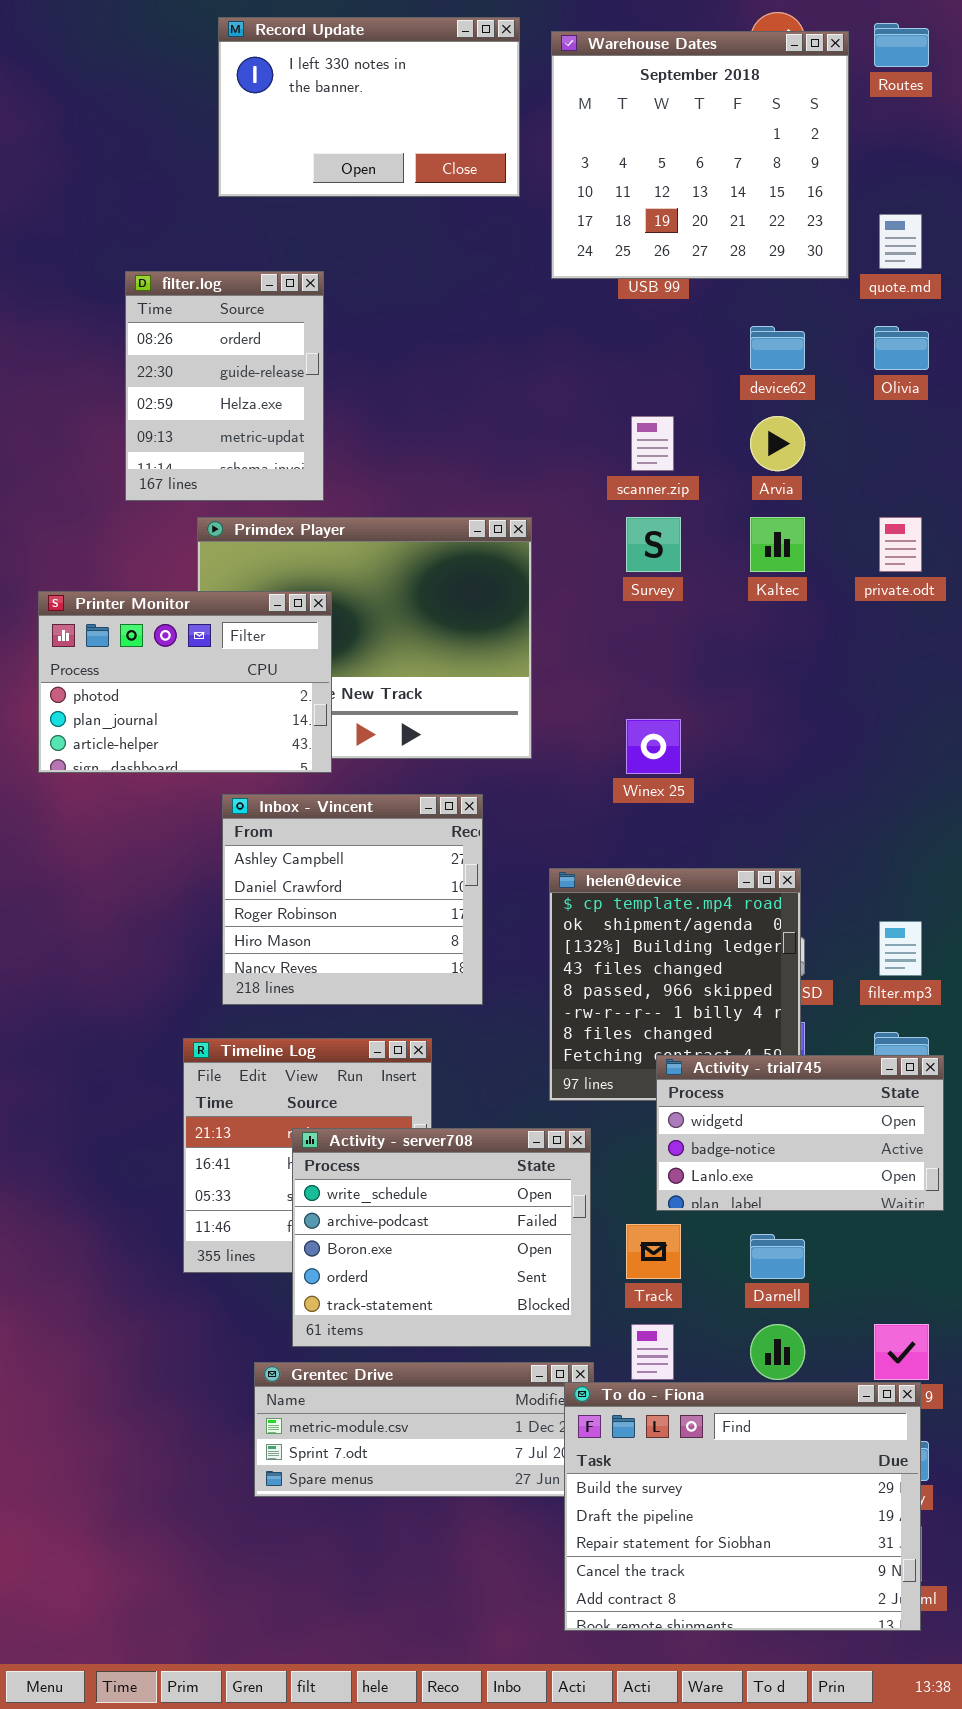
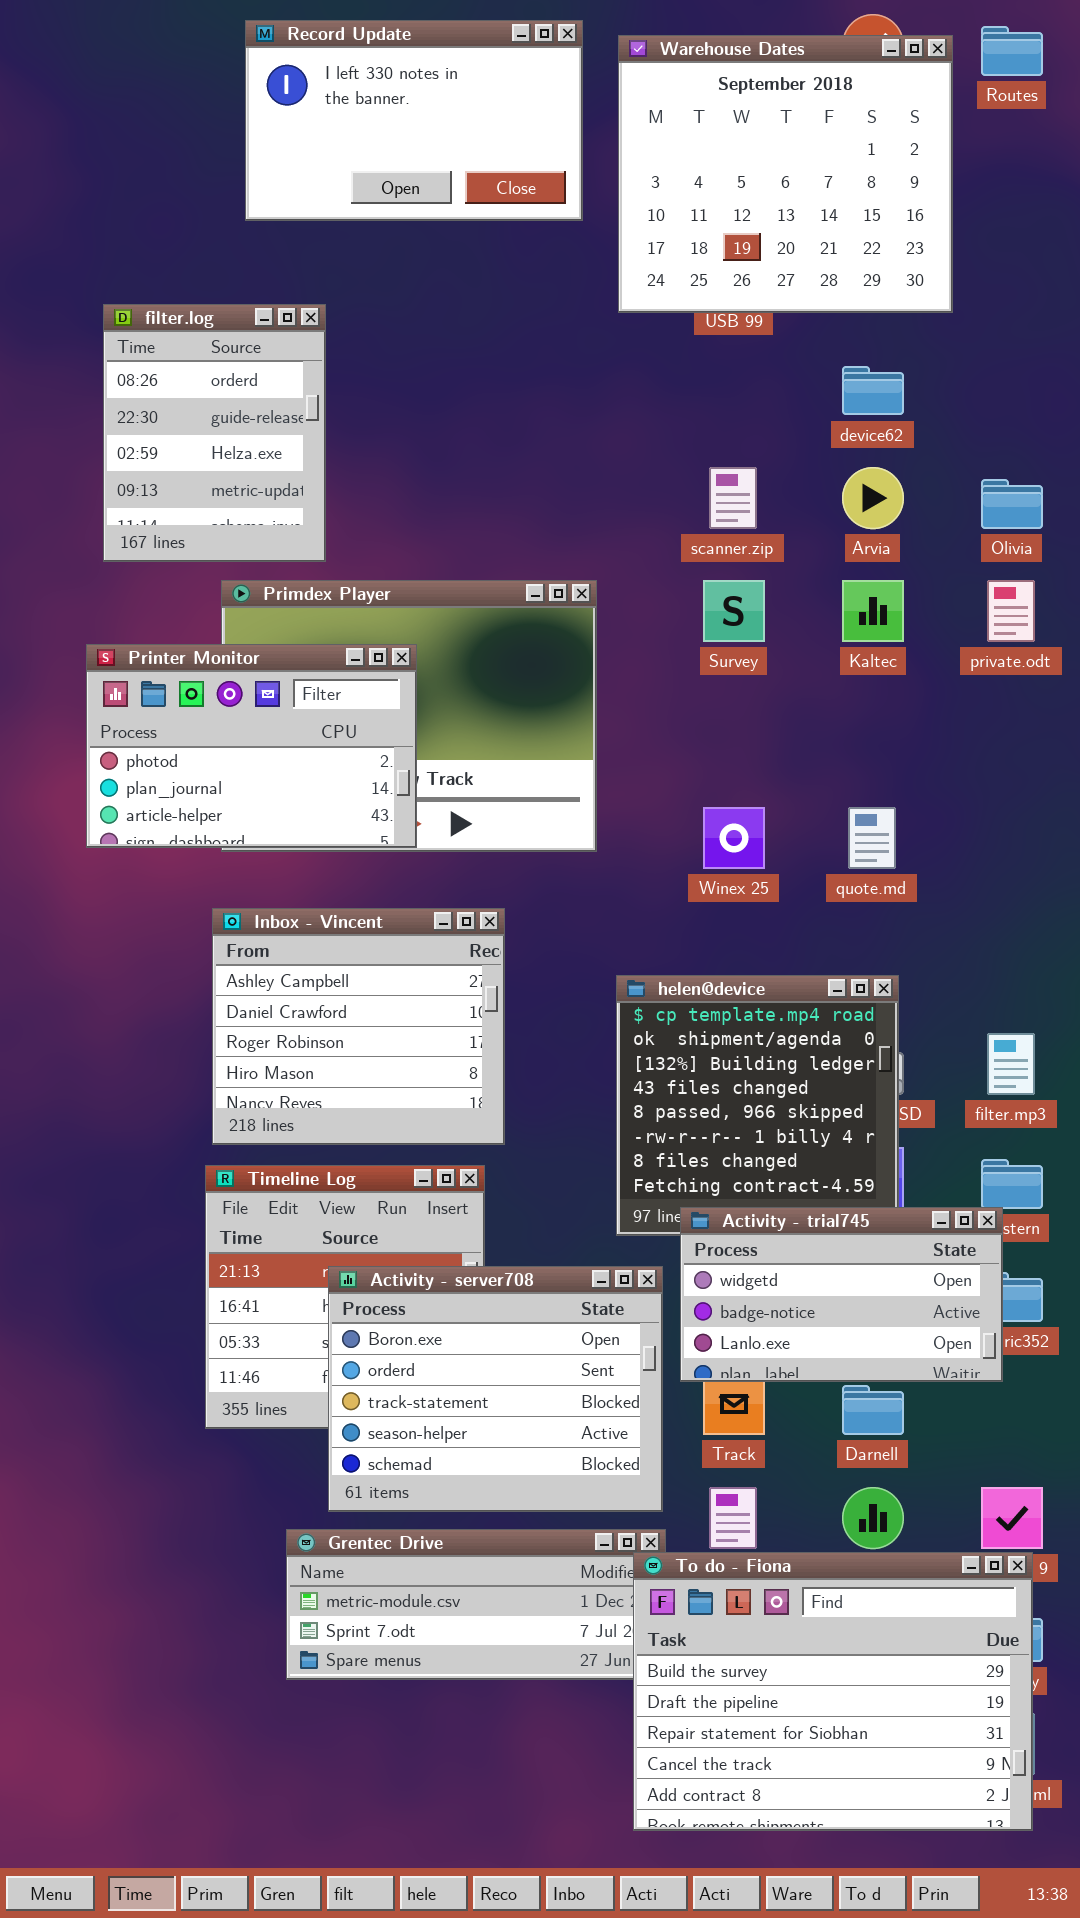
quote.md: [879,214,922,269] -> [848,807,896,869], moved
filter.log: [125,271,324,501] -> [103,304,326,562], moved
Olivia: [874,326,929,370] -> [981,479,1043,529], moved
Printer Monitor: [38,591,332,773] -> [86,644,417,848], moved
Inbox - Vincent: [222,794,483,1005] -> [212,908,505,1145], moved
Activity - trial745: [656,1055,944,1211] -> [680,1207,1003,1382], moved
Activity - server708: [292,1128,591,1347] -> [328,1266,663,1512], scrolled down 2 rows

